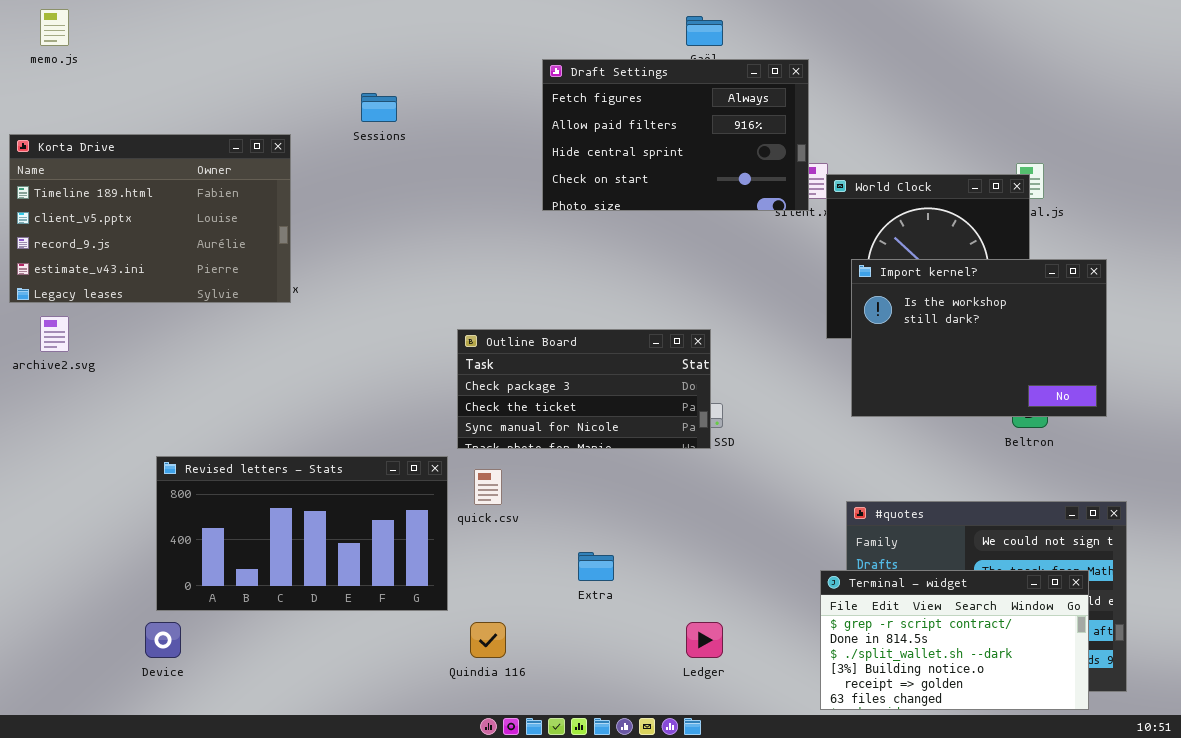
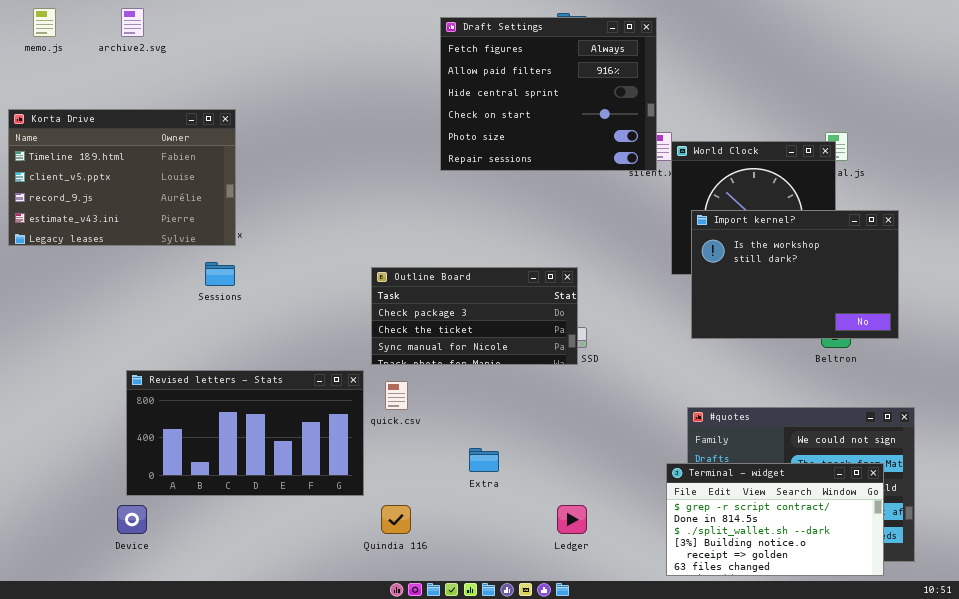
Draft Settings: [542,59,809,211] -> [440,17,657,171], resized
Sessions: [361,93,397,122] -> [205,262,235,286], moved
archive2.svg: [40,316,69,352] -> [121,8,144,37], moved

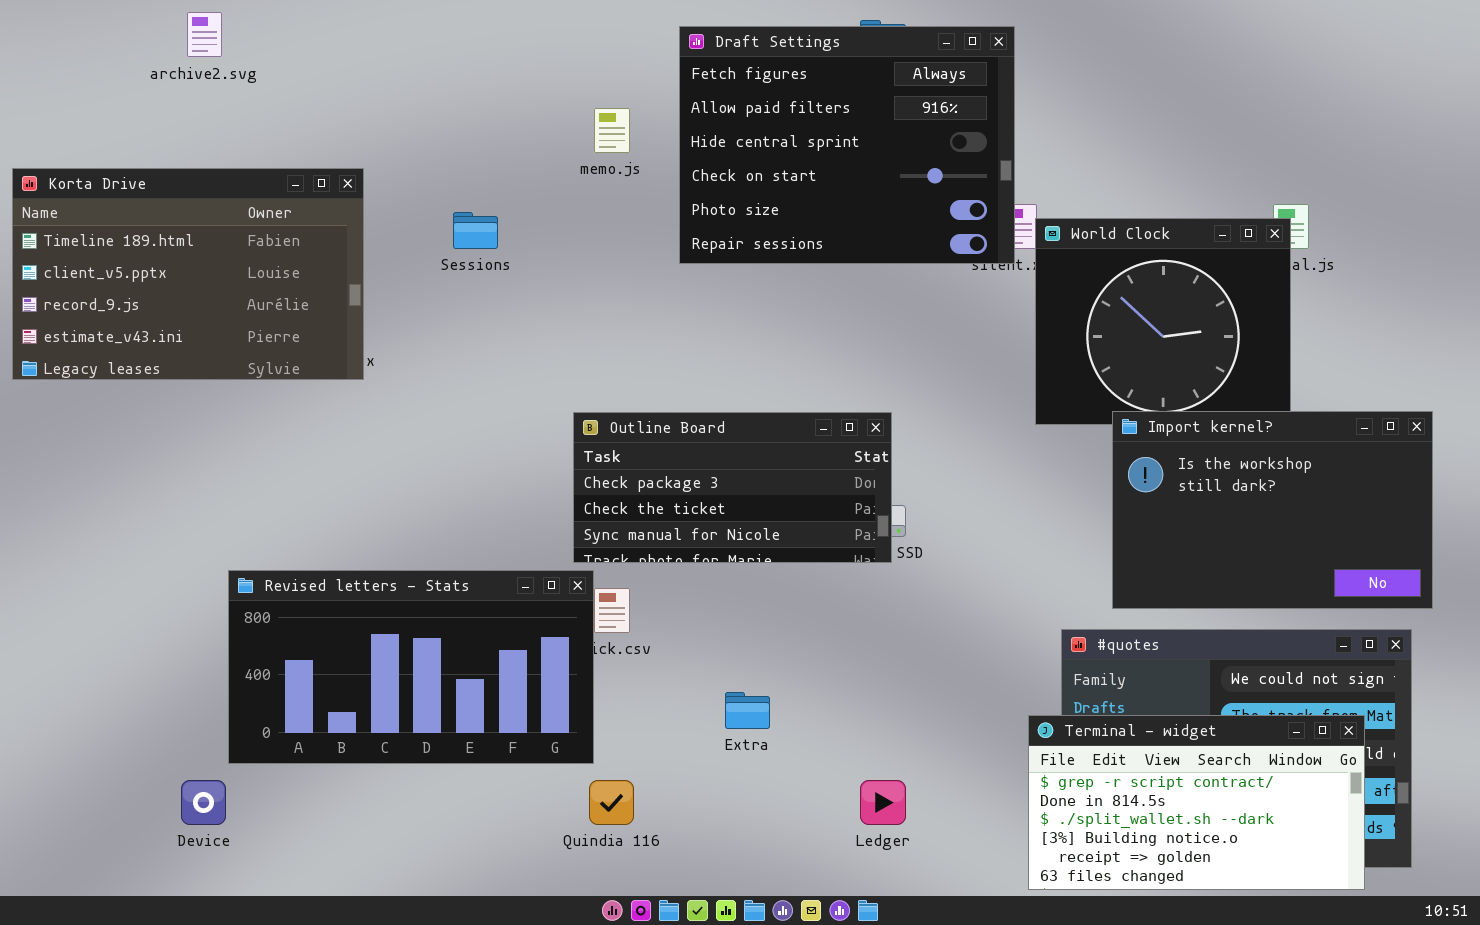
memo.js: [33,8,56,37] -> [594,108,630,153], moved
Import kernel?: [691,210,899,339] -> [1112,411,1433,609], moved
Sessions: [205,262,235,286] -> [453,212,498,249], moved
Revised letters - Stats: [126,370,364,496] -> [228,570,594,764], moved

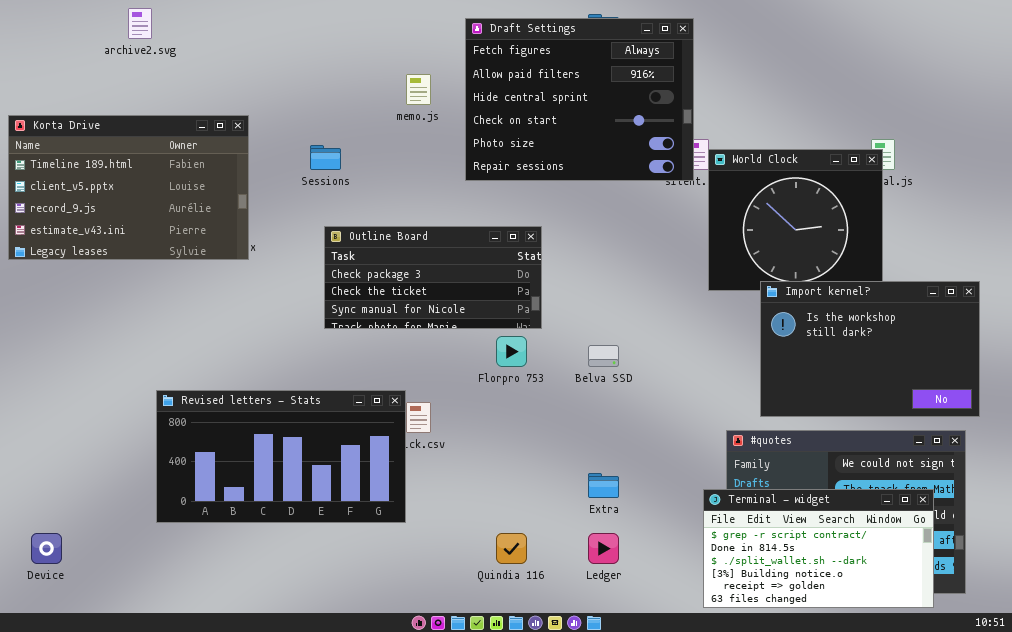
Outline Board: [573,412,892,563] -> [324,226,542,329], moved
Extra: [725,692,770,729] -> [588,473,619,498], moved
Device: [181,780,226,825] -> [31,533,62,564], moved
Quindia 116: [589,780,634,825] -> [496,533,527,564], moved

